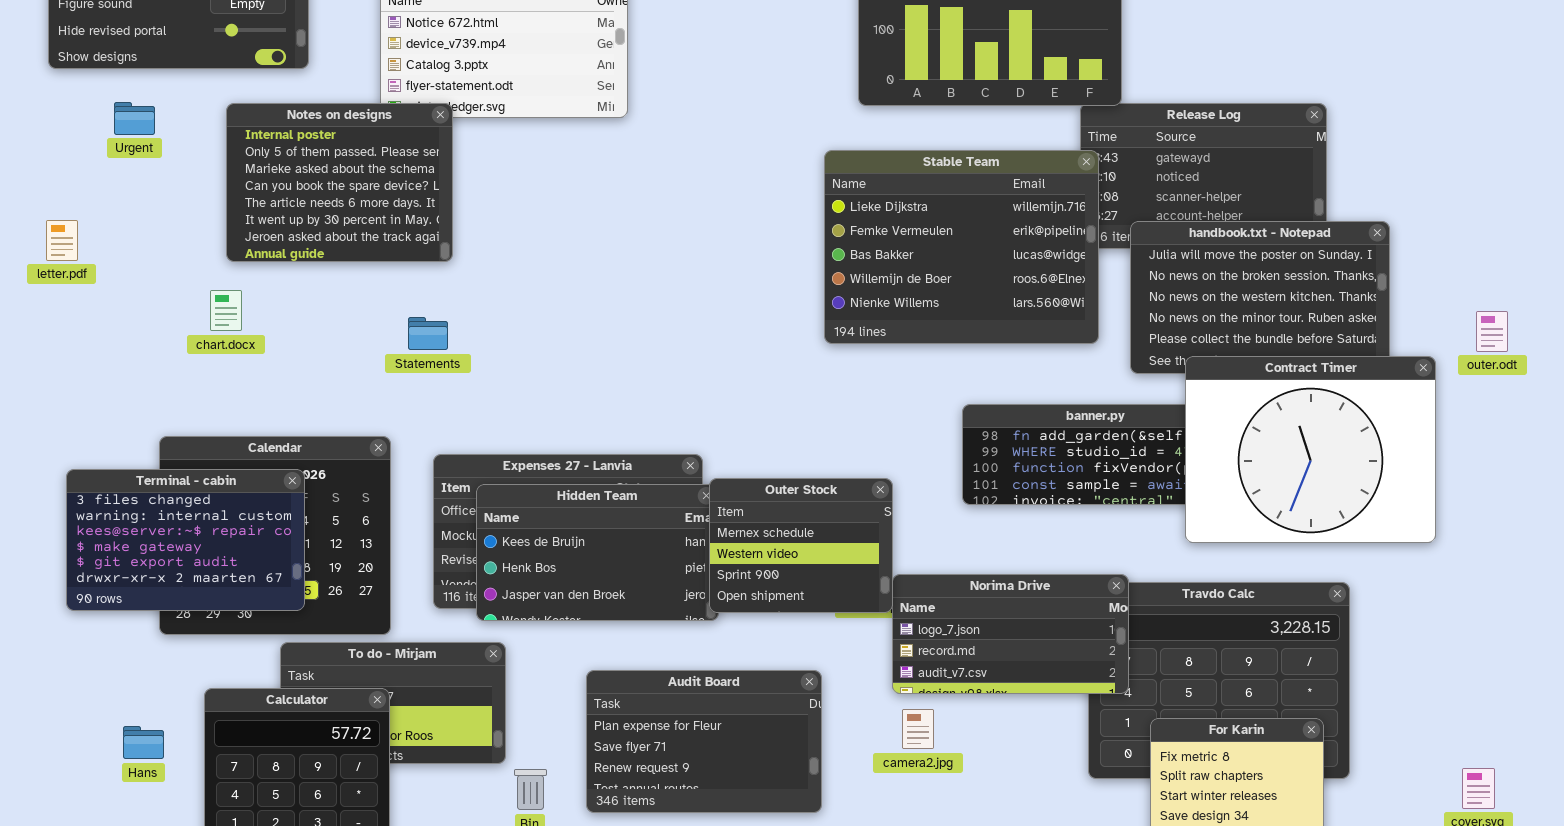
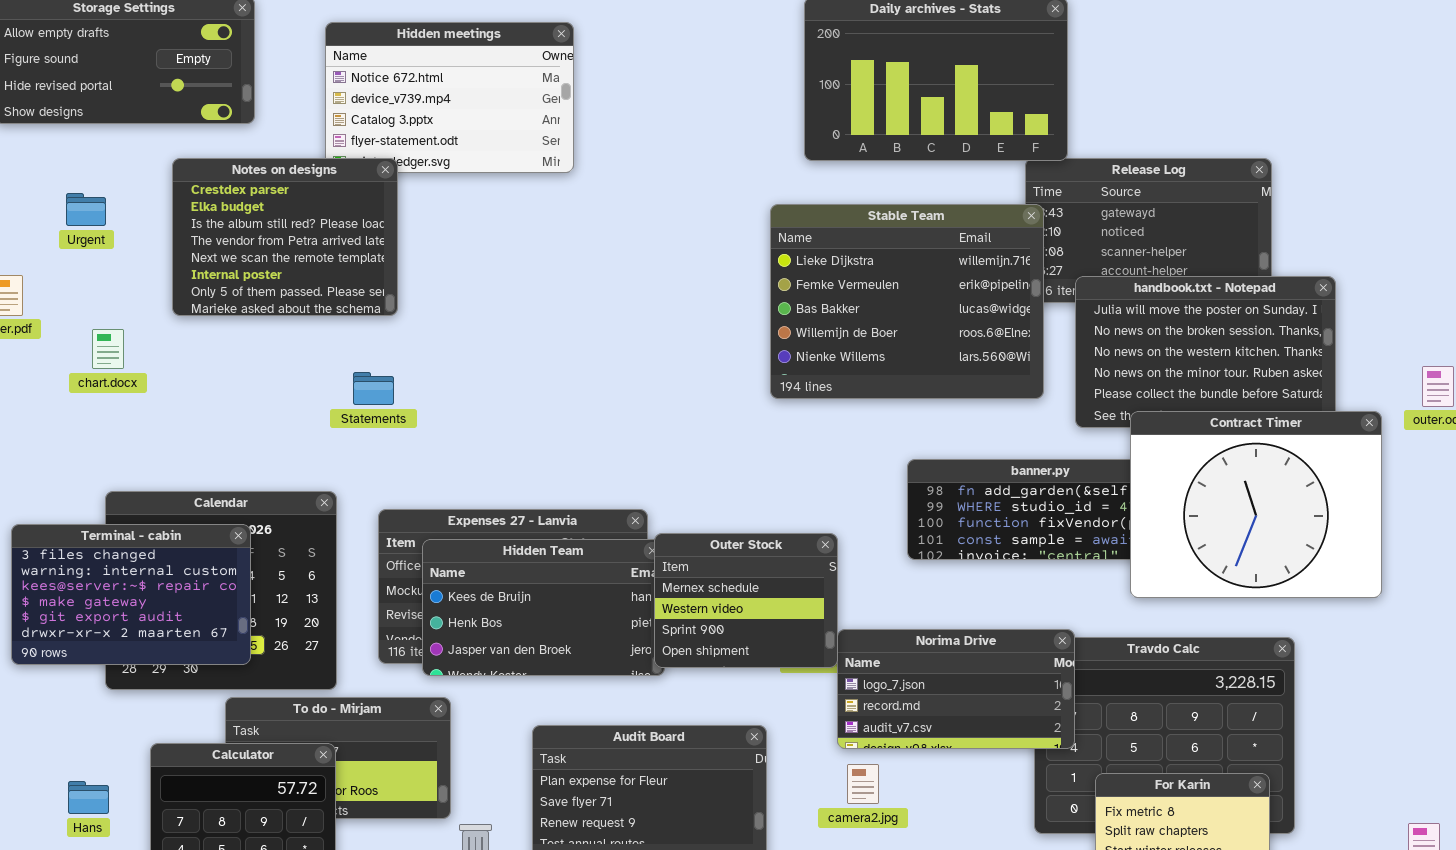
Urgent: [114,102,155,135] -> [66,193,106,226], moved
Notes on designs: [226,103,453,262] -> [172,158,398,316], scrolled up 5 rows
chart.docx: [210,290,242,331] -> [92,329,124,369], moved

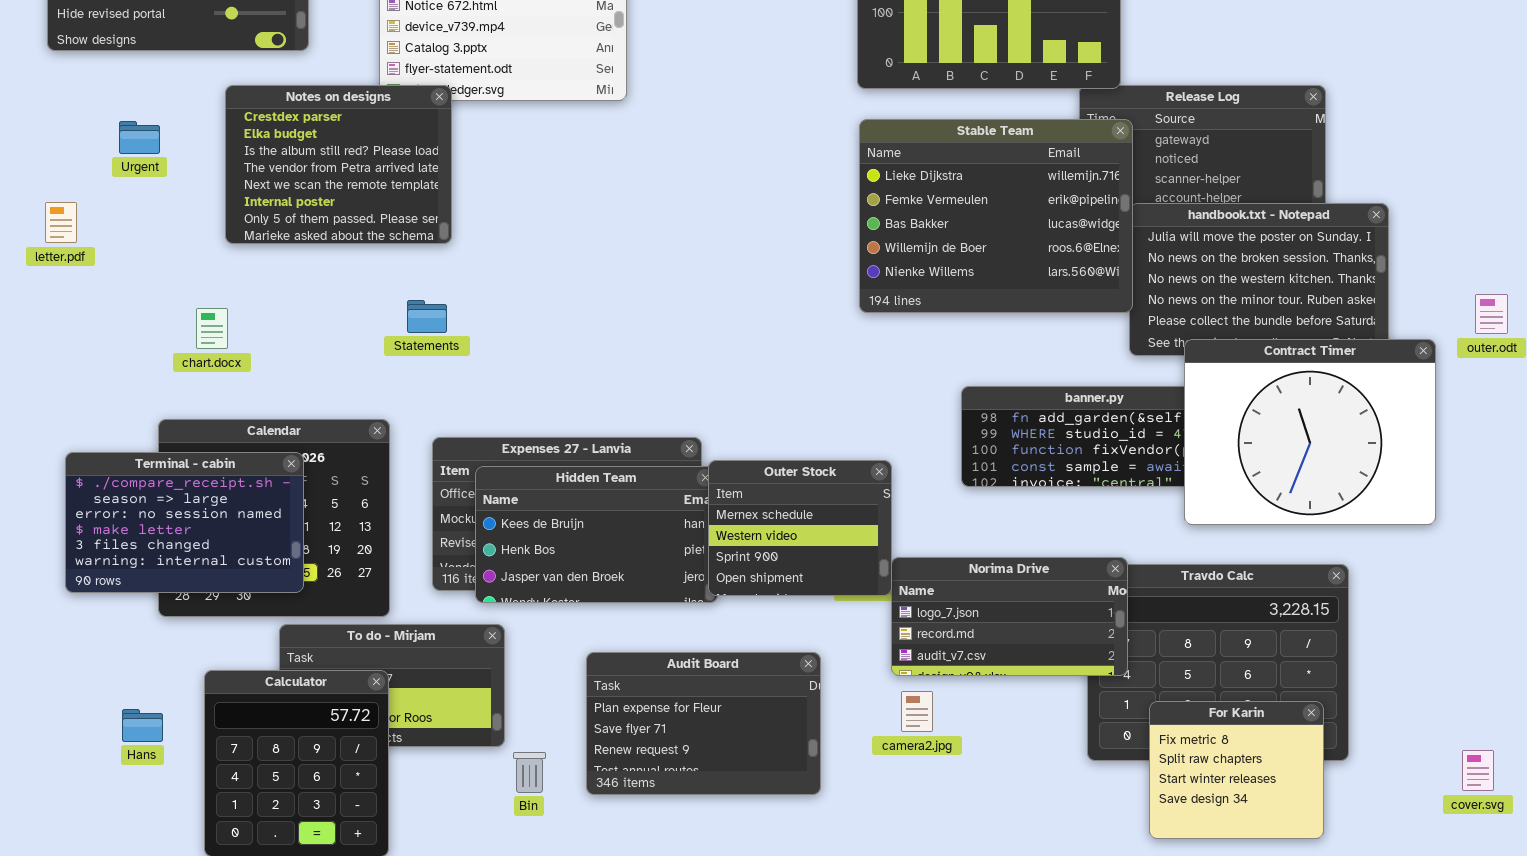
Stable Team: [770,204,1044,399] -> [859,119,1133,313], moved
chart.docx: [92,329,124,369] -> [196,308,228,349], moved
Terminal - cabin: [11,524,251,665] -> [65,452,304,593], scrolled up 4 rows

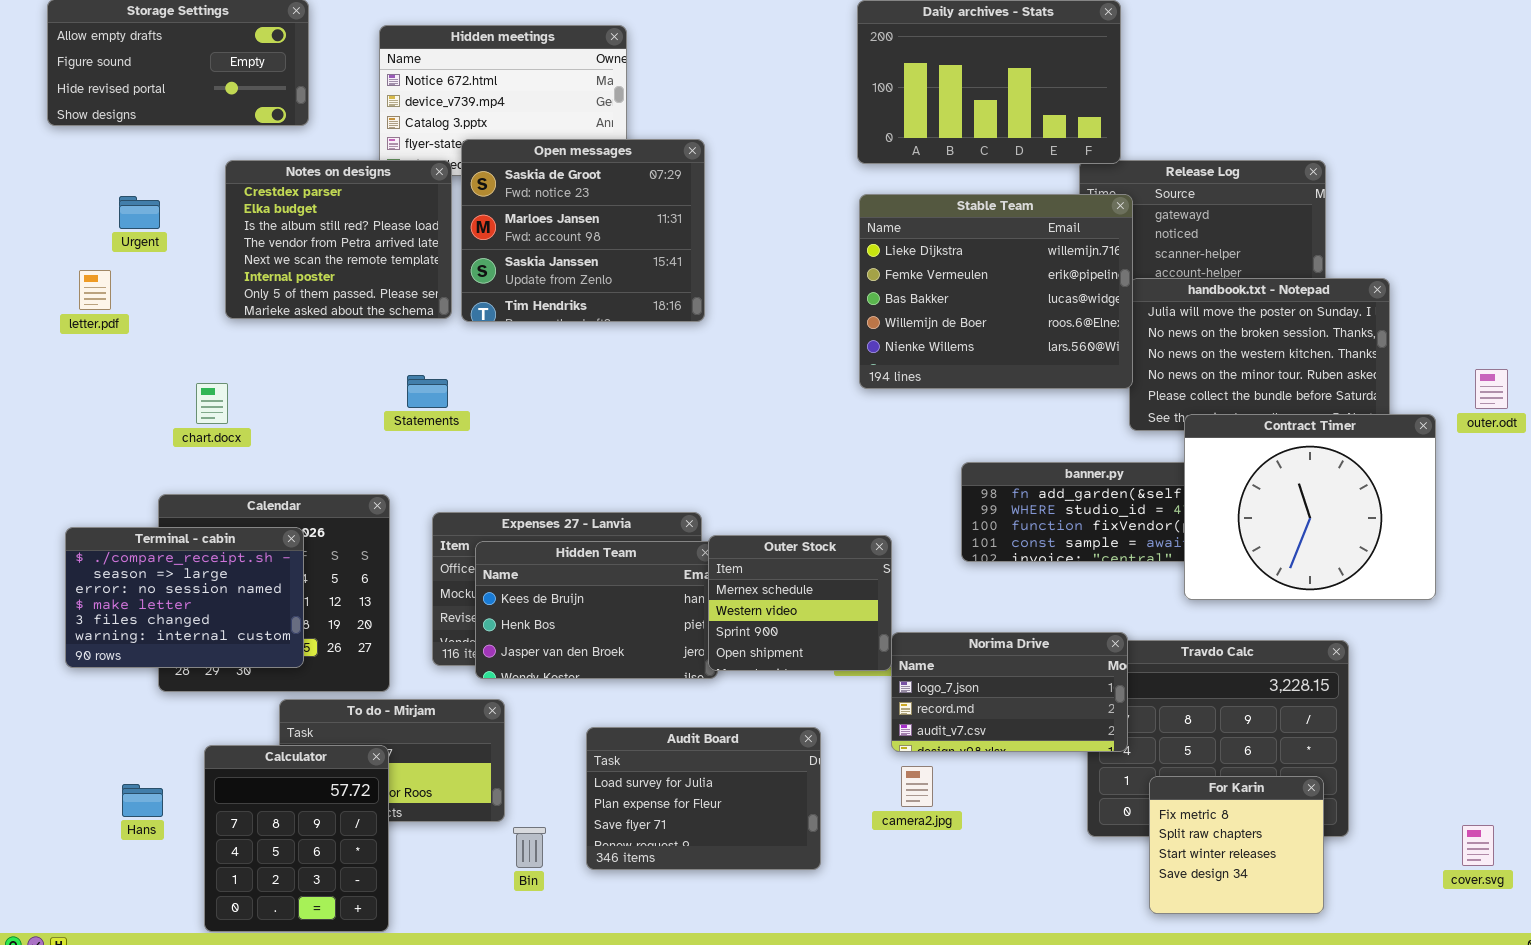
Open messages: none -> [461,139,705,322], opened
letter.pdf: [45,202,77,243] -> [79,270,111,310], moved
Audit Board: [586,652,821,795] -> [586,727,821,870], scrolled up 1 row

